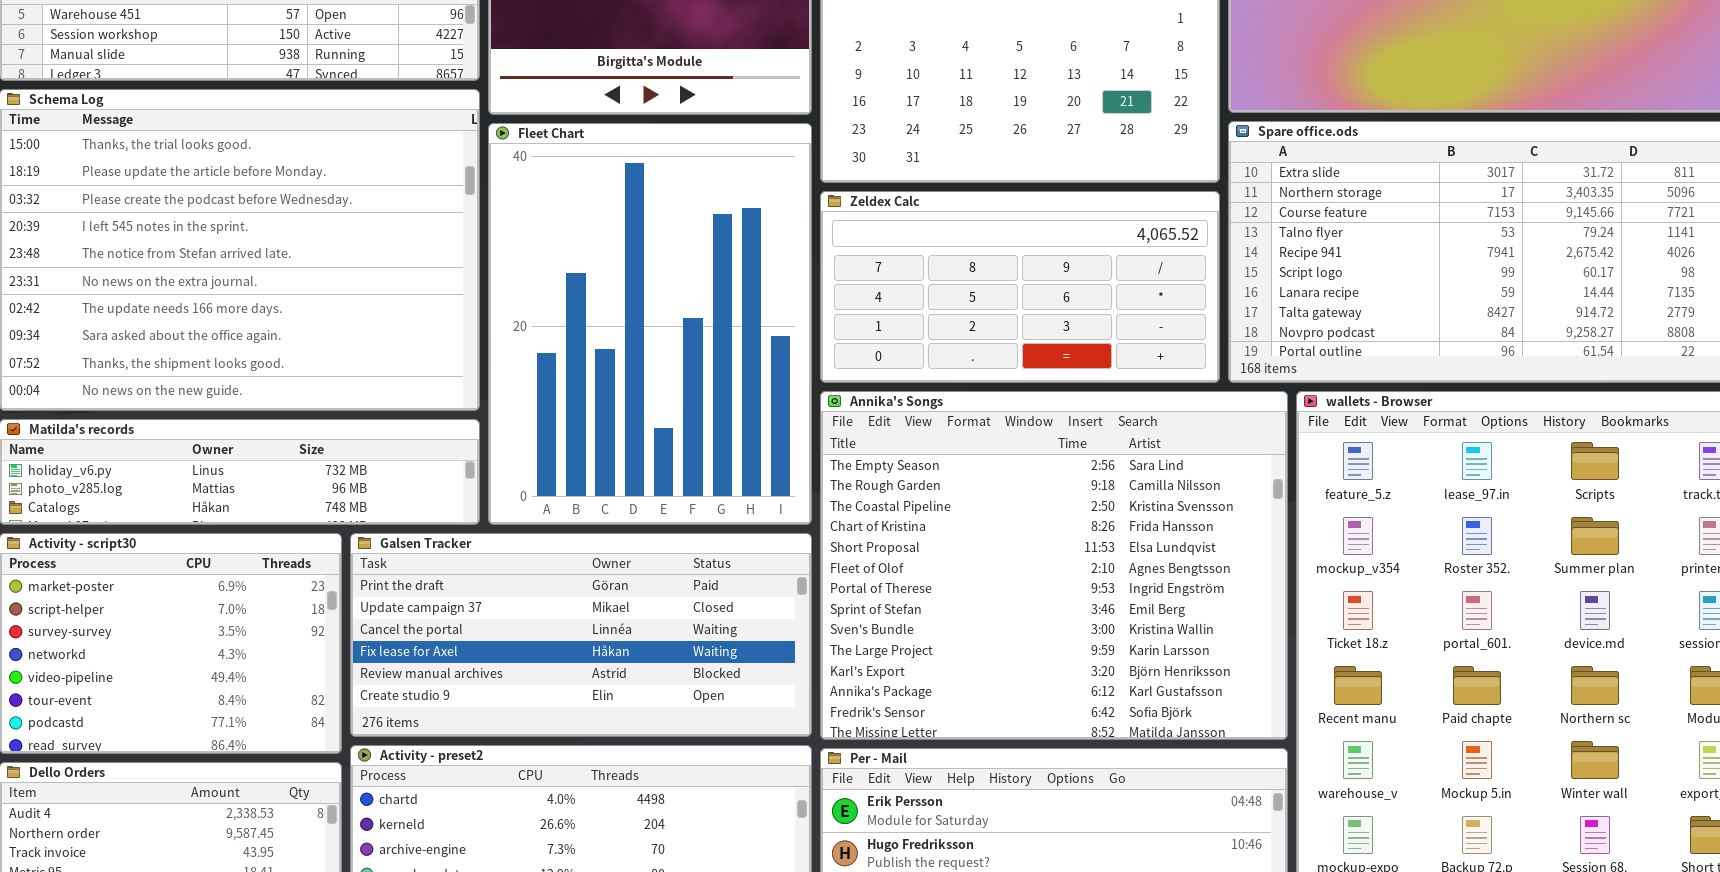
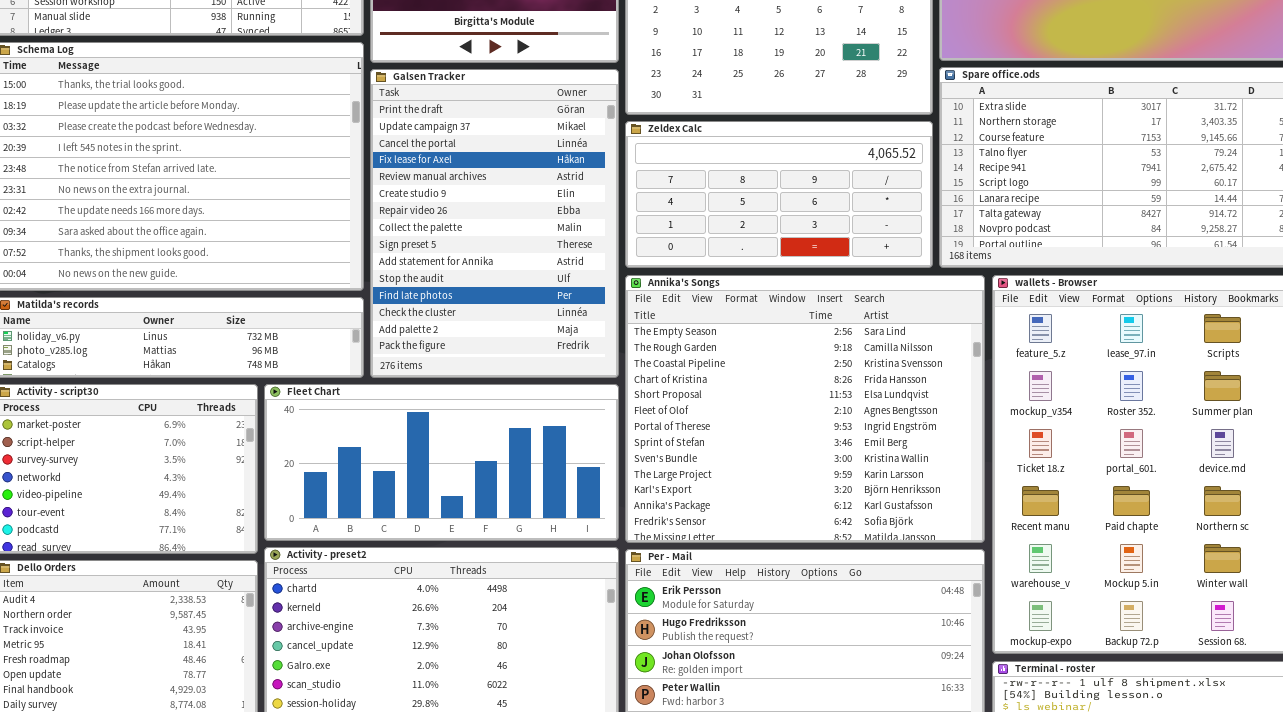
Fleet Chart: [488,123,812,525] -> [264,384,619,541], moved, resized
Galsen Tracker: [350,533,812,737] -> [370,69,619,378], moved, resized

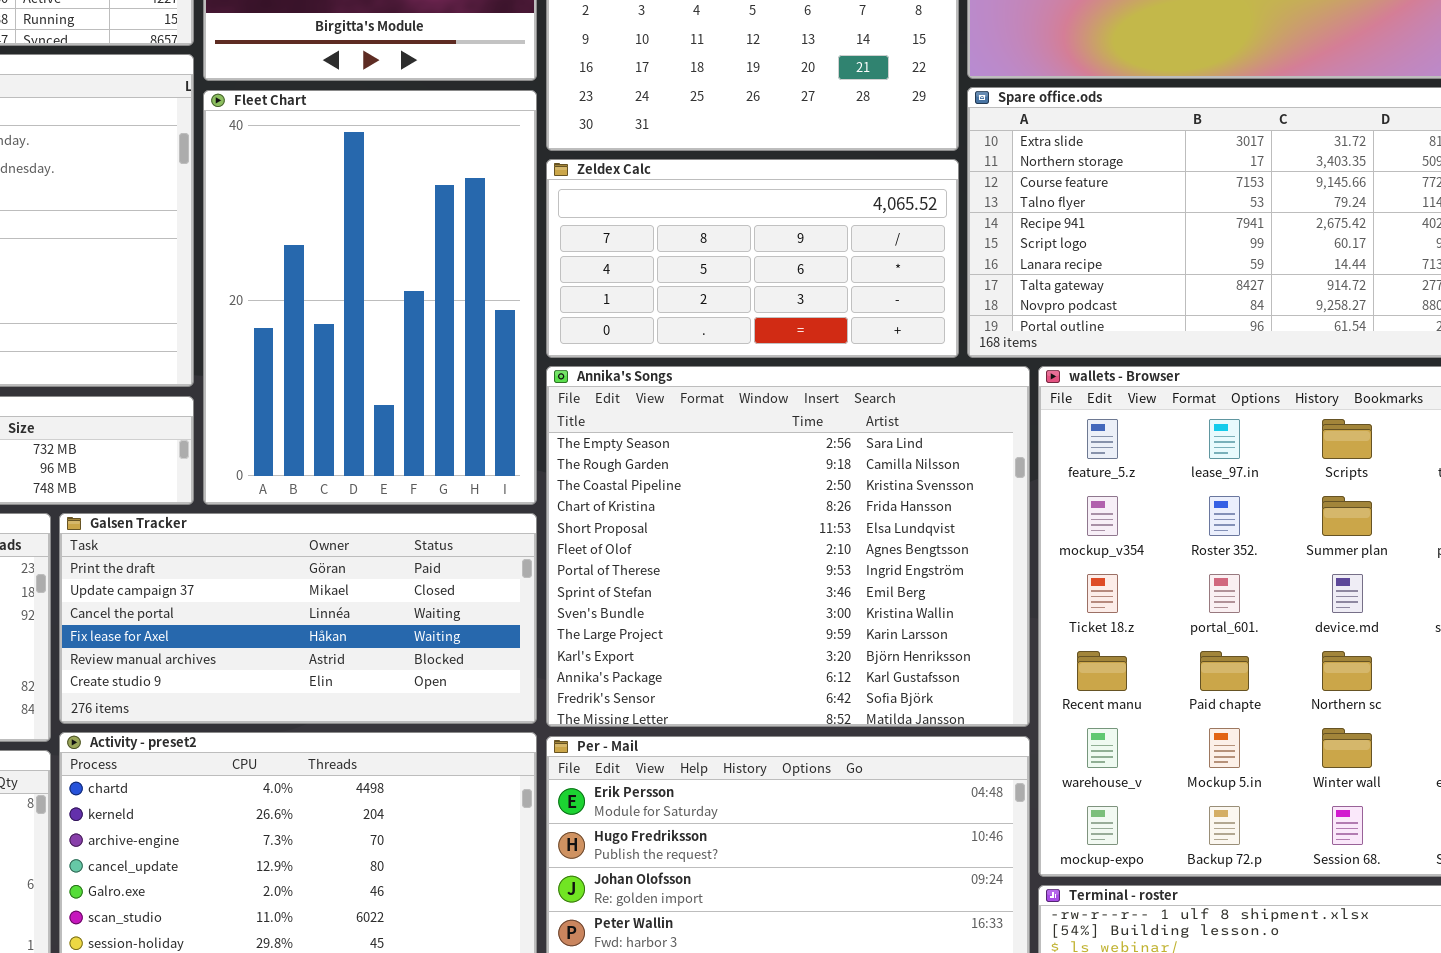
Galsen Tracker: [370,69,619,378] -> [59,513,537,724], moved, resized
Fleet Chart: [264,384,619,541] -> [203,90,537,505], moved, resized

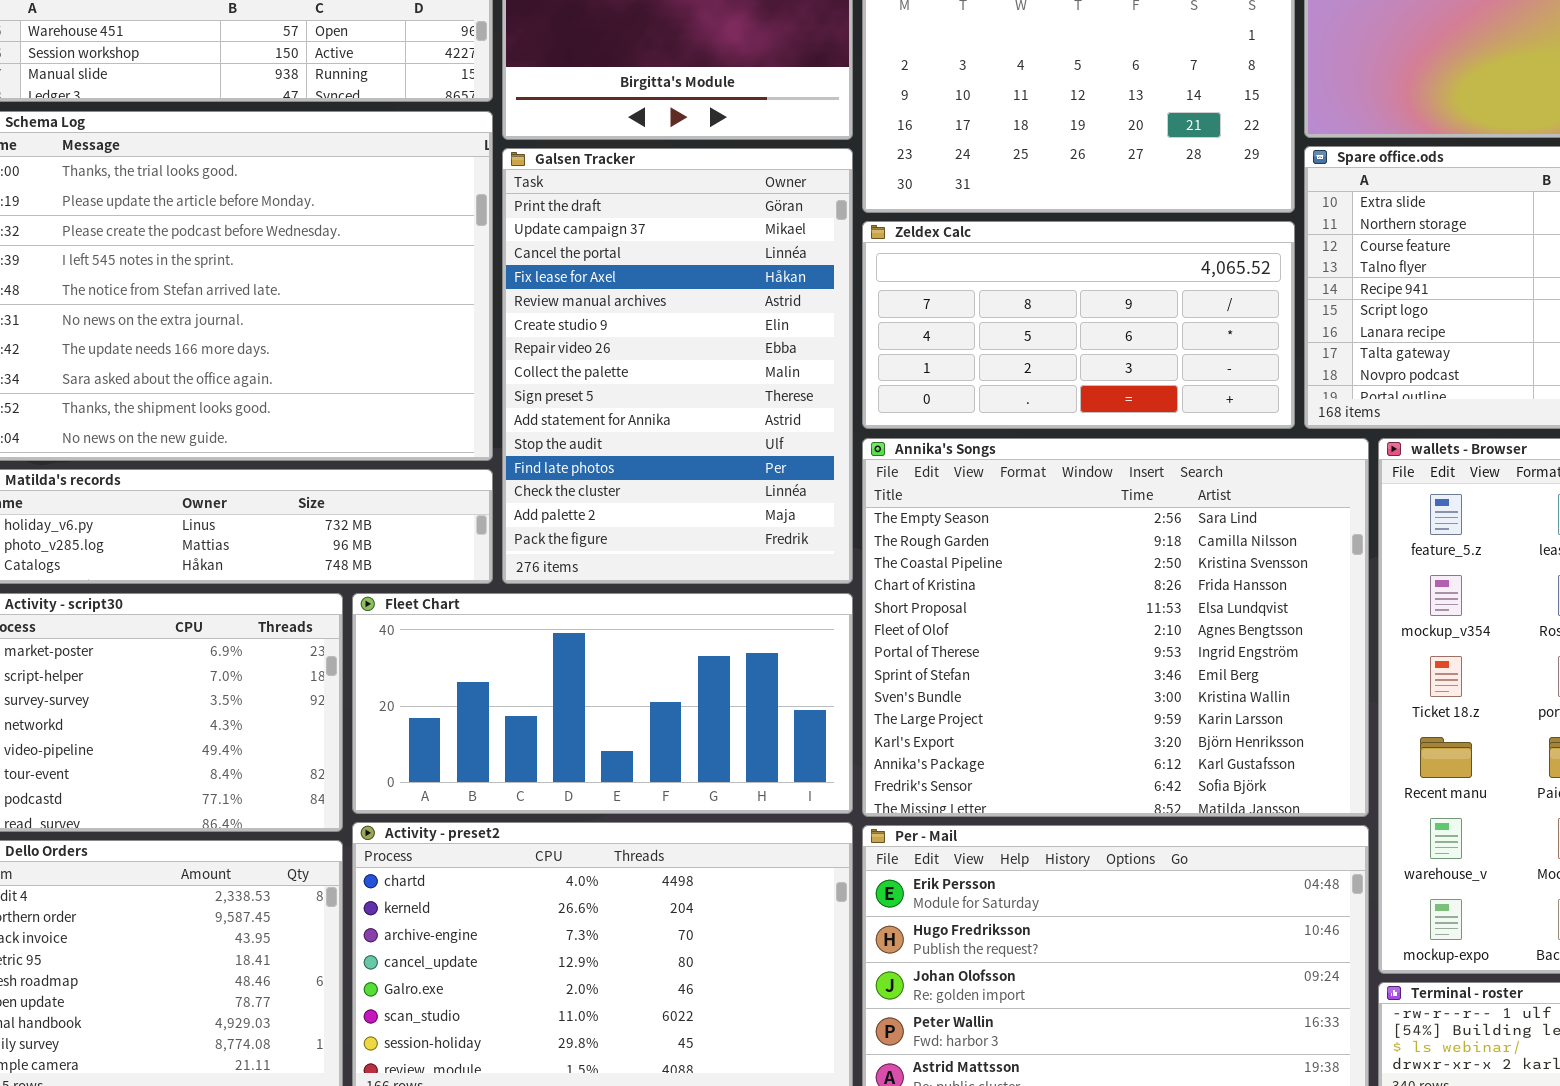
Fleet Chart: [203,90,537,505] -> [352,593,853,814], moved, resized
Galsen Tracker: [59,513,537,724] -> [502,148,853,584], moved, resized

